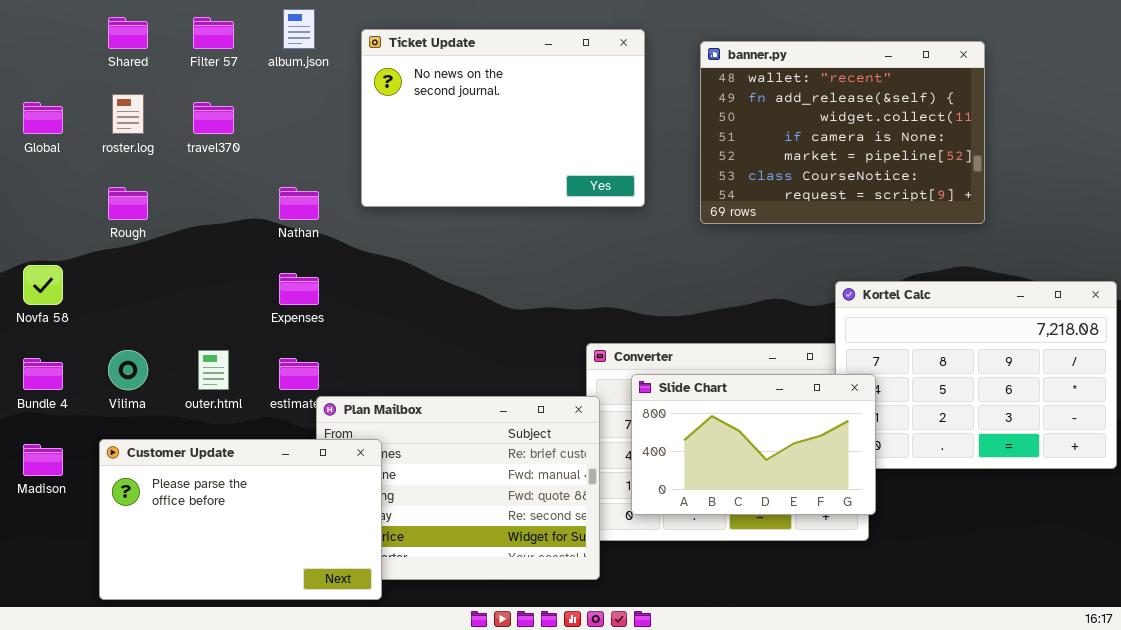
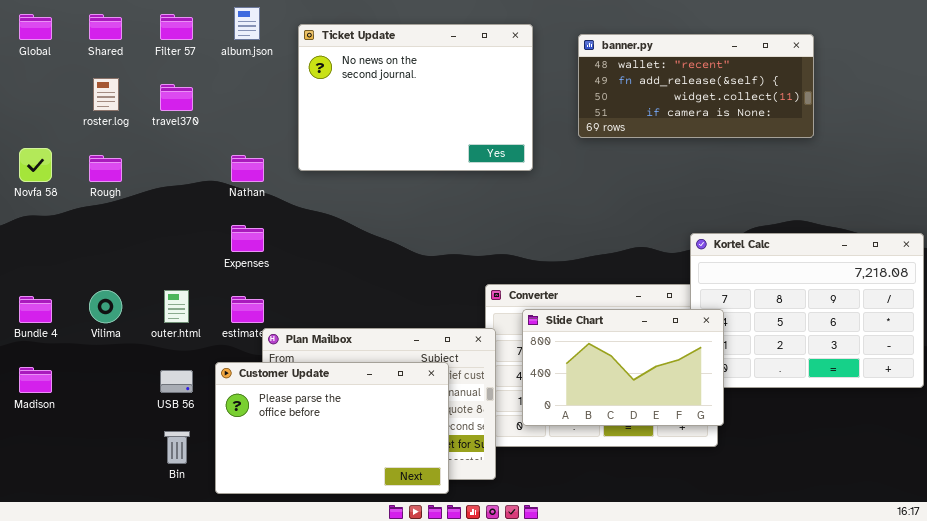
banner.py: [700,41,985,224] -> [578,34,814,138], resized
Global: [23,102,63,134] -> [19,14,52,40], moved
Novfa 58: [23,265,63,305] -> [19,148,52,182], moved
Customer Update: [99,439,382,600] -> [215,362,449,494], moved

